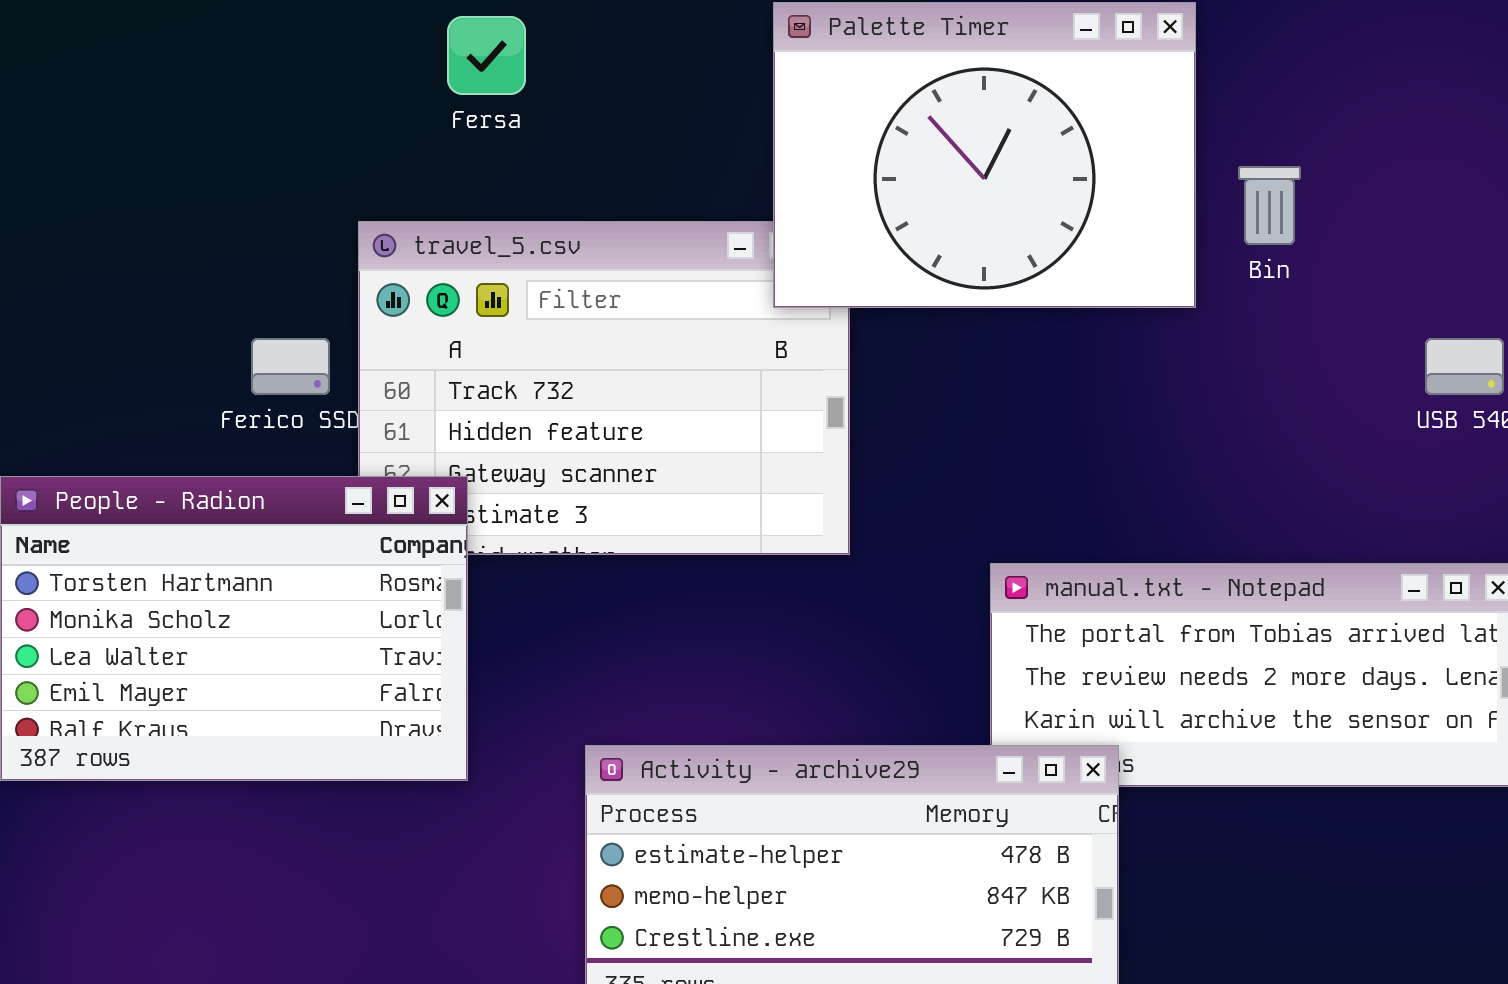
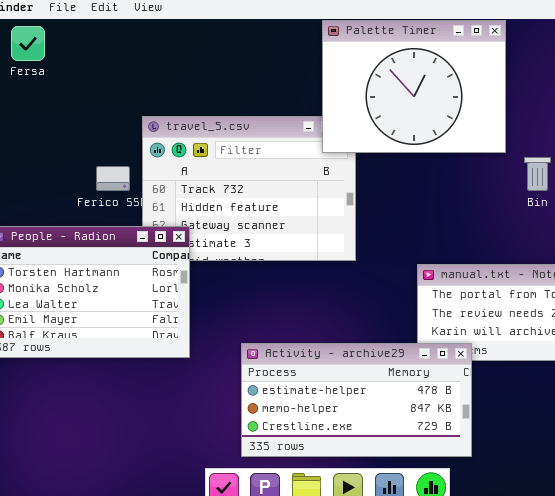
Fersa: [447,16,526,95] -> [11,26,45,61], moved
Bin: [1238,166,1301,245] -> [524,157,551,191], moved

